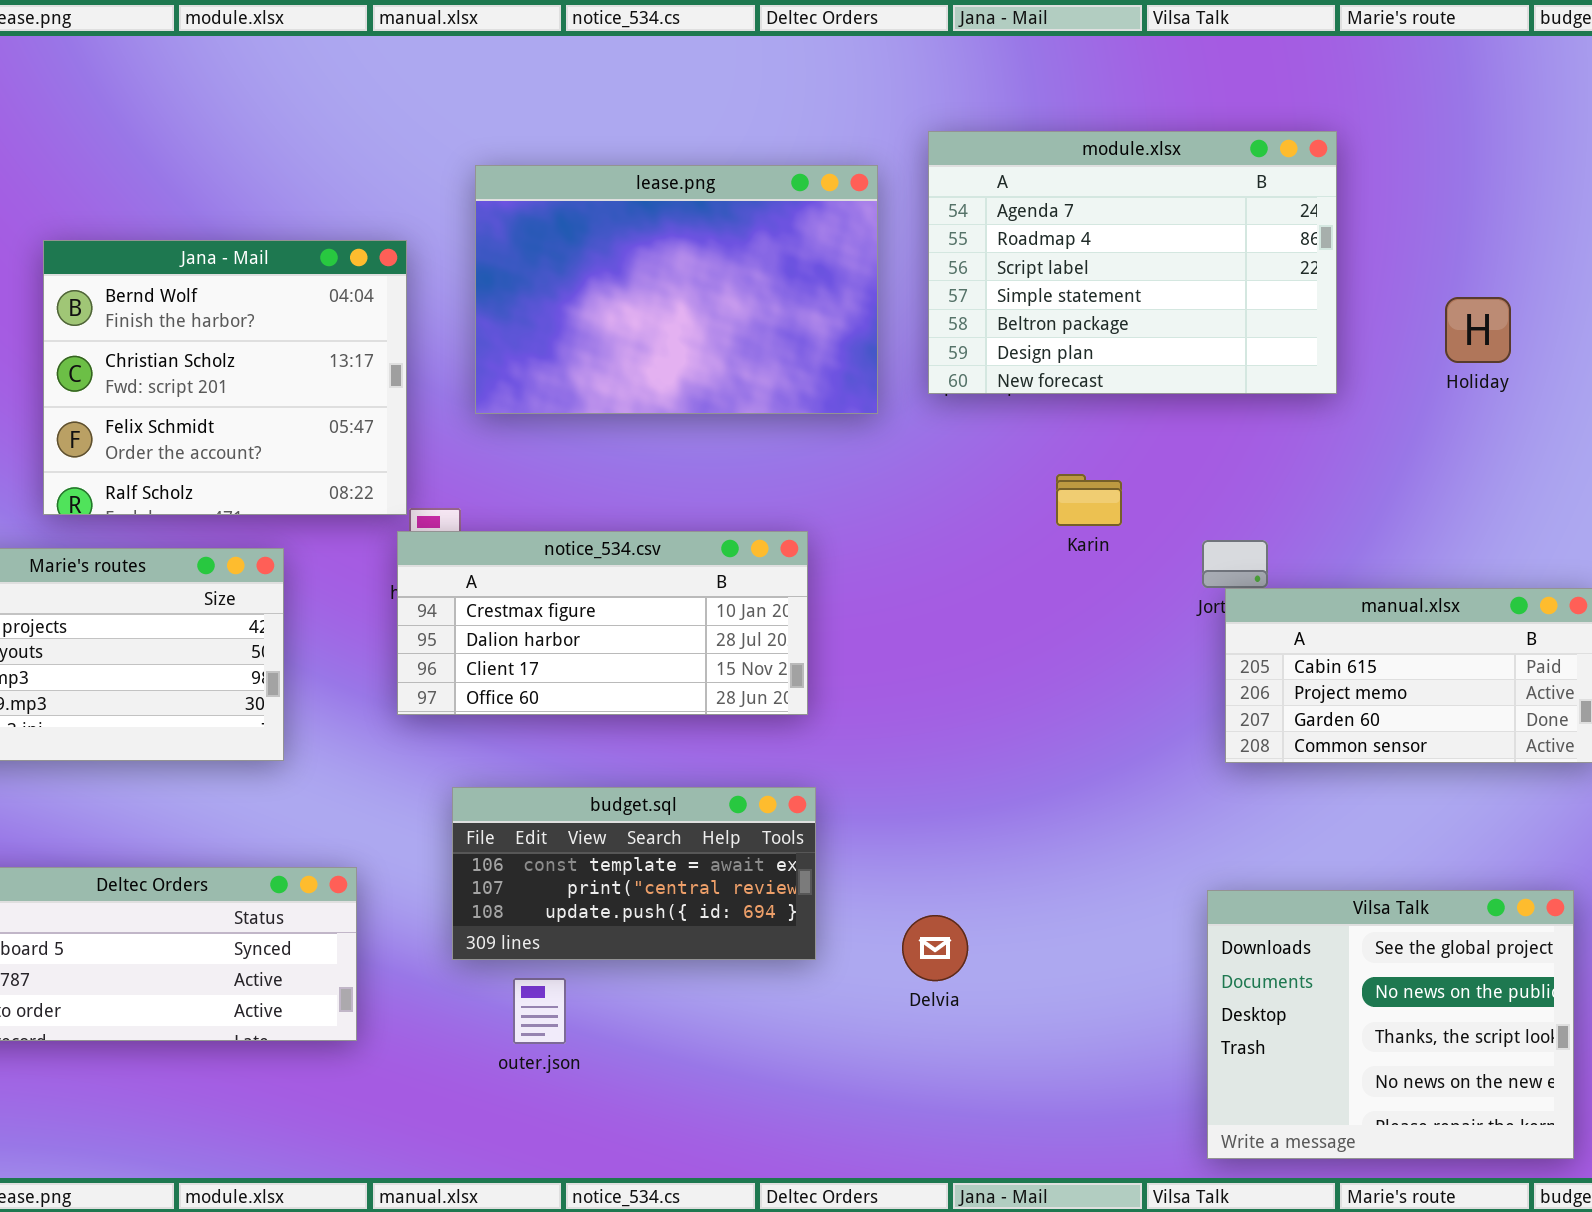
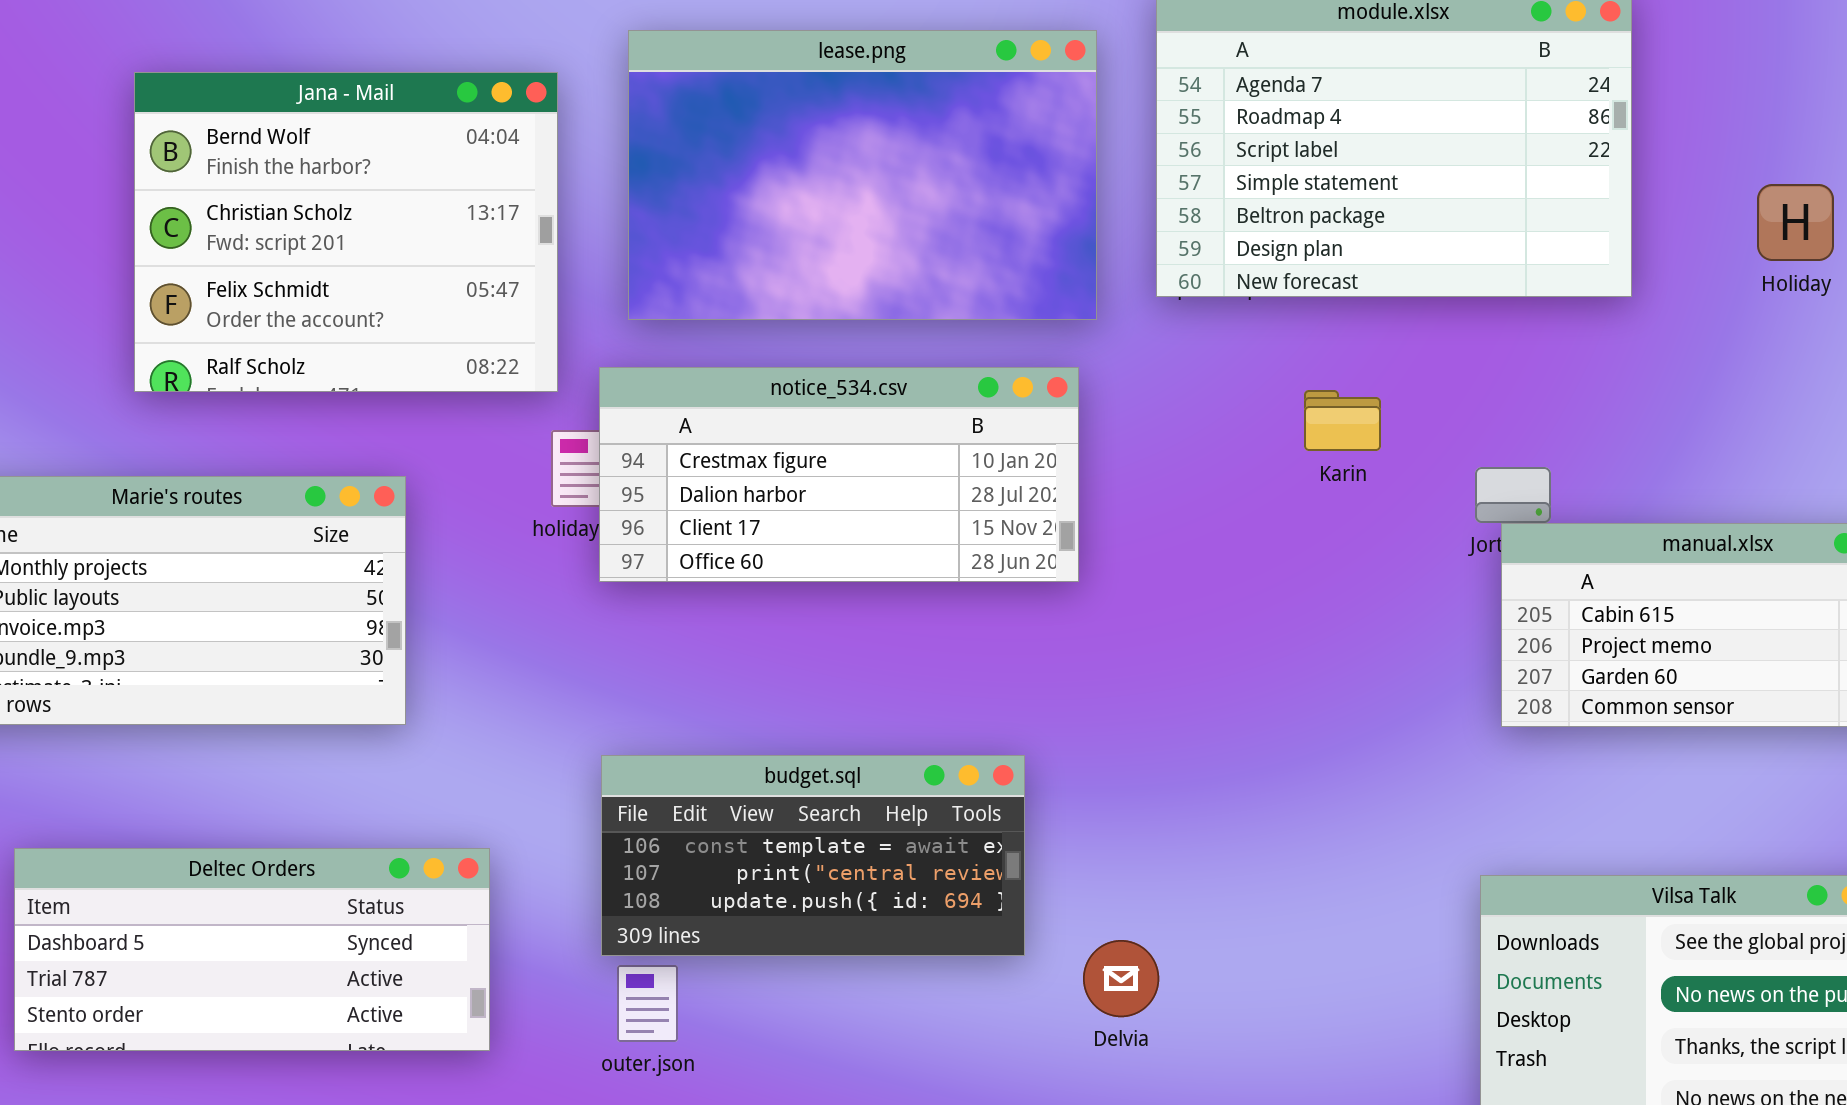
Jana - Mail: [43,240,407,515] -> [134,72,558,392], moved
notice_534.csv: [397,531,808,715] -> [599,367,1079,582], moved
Delvia: [902,915,968,981] -> [1083,940,1159,1017], moved
outer.json: [513,978,566,1044] -> [617,965,678,1042], moved

